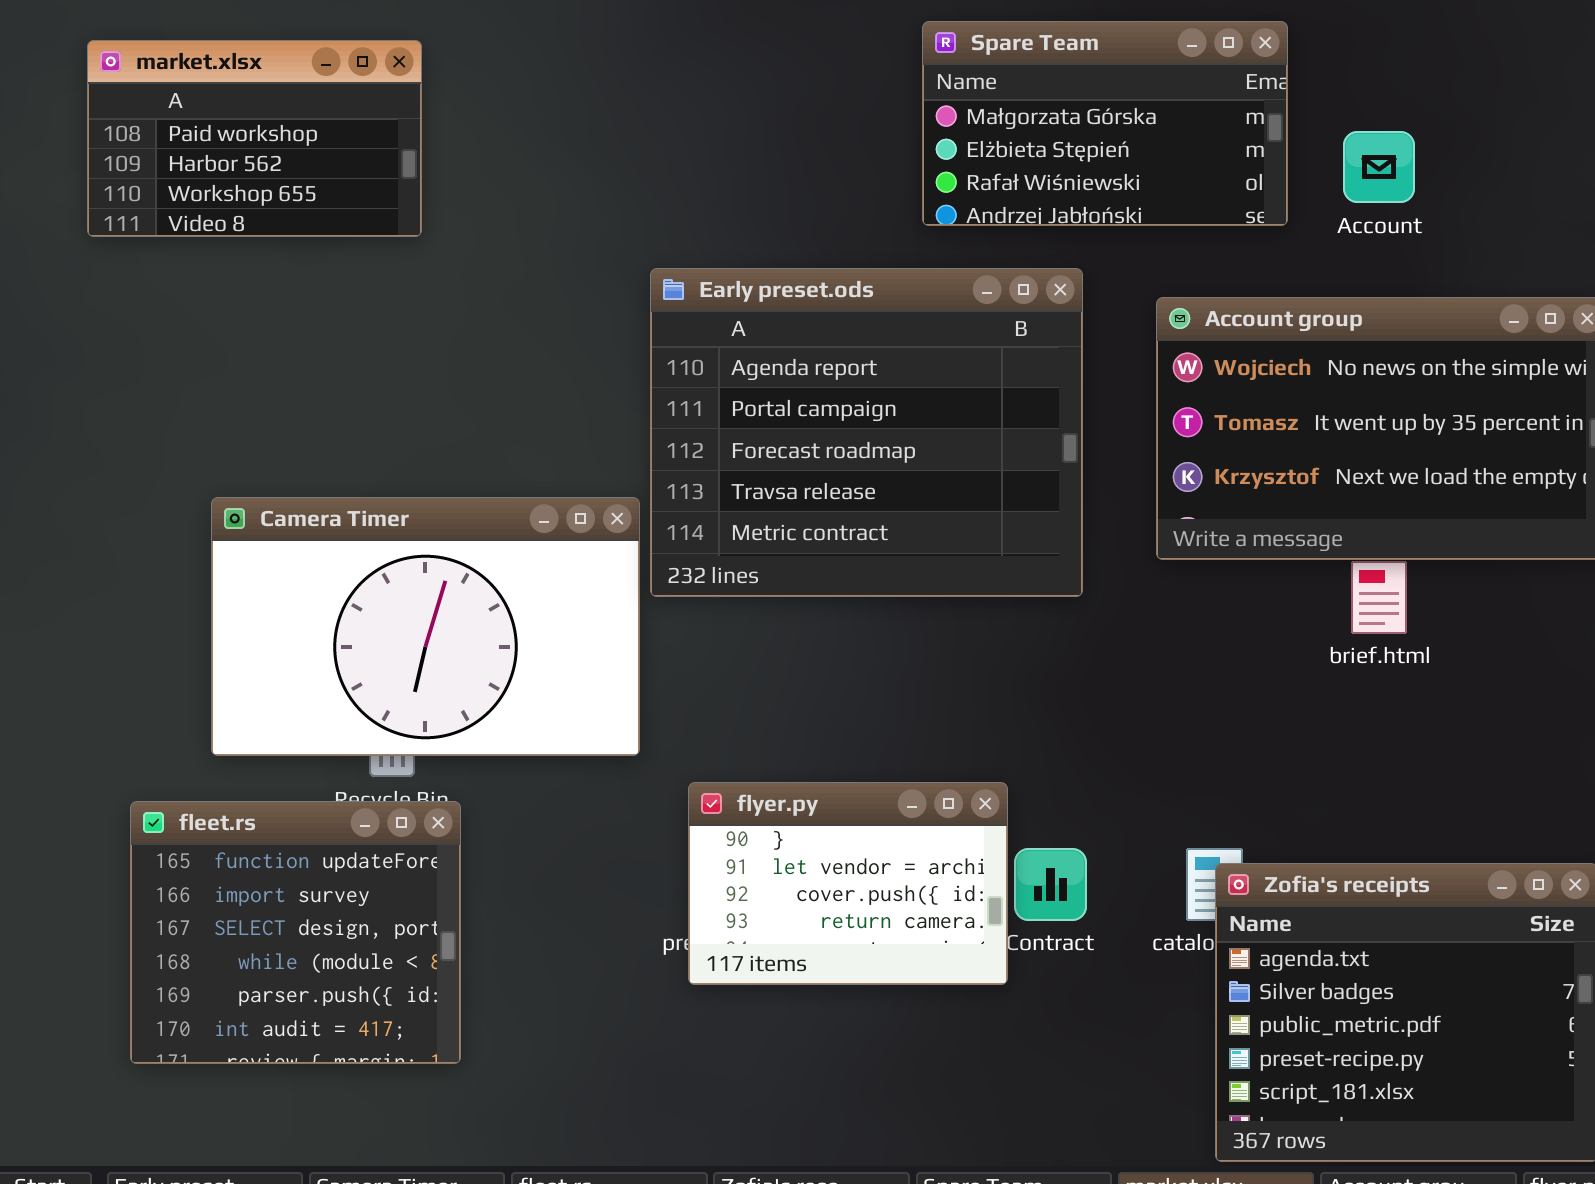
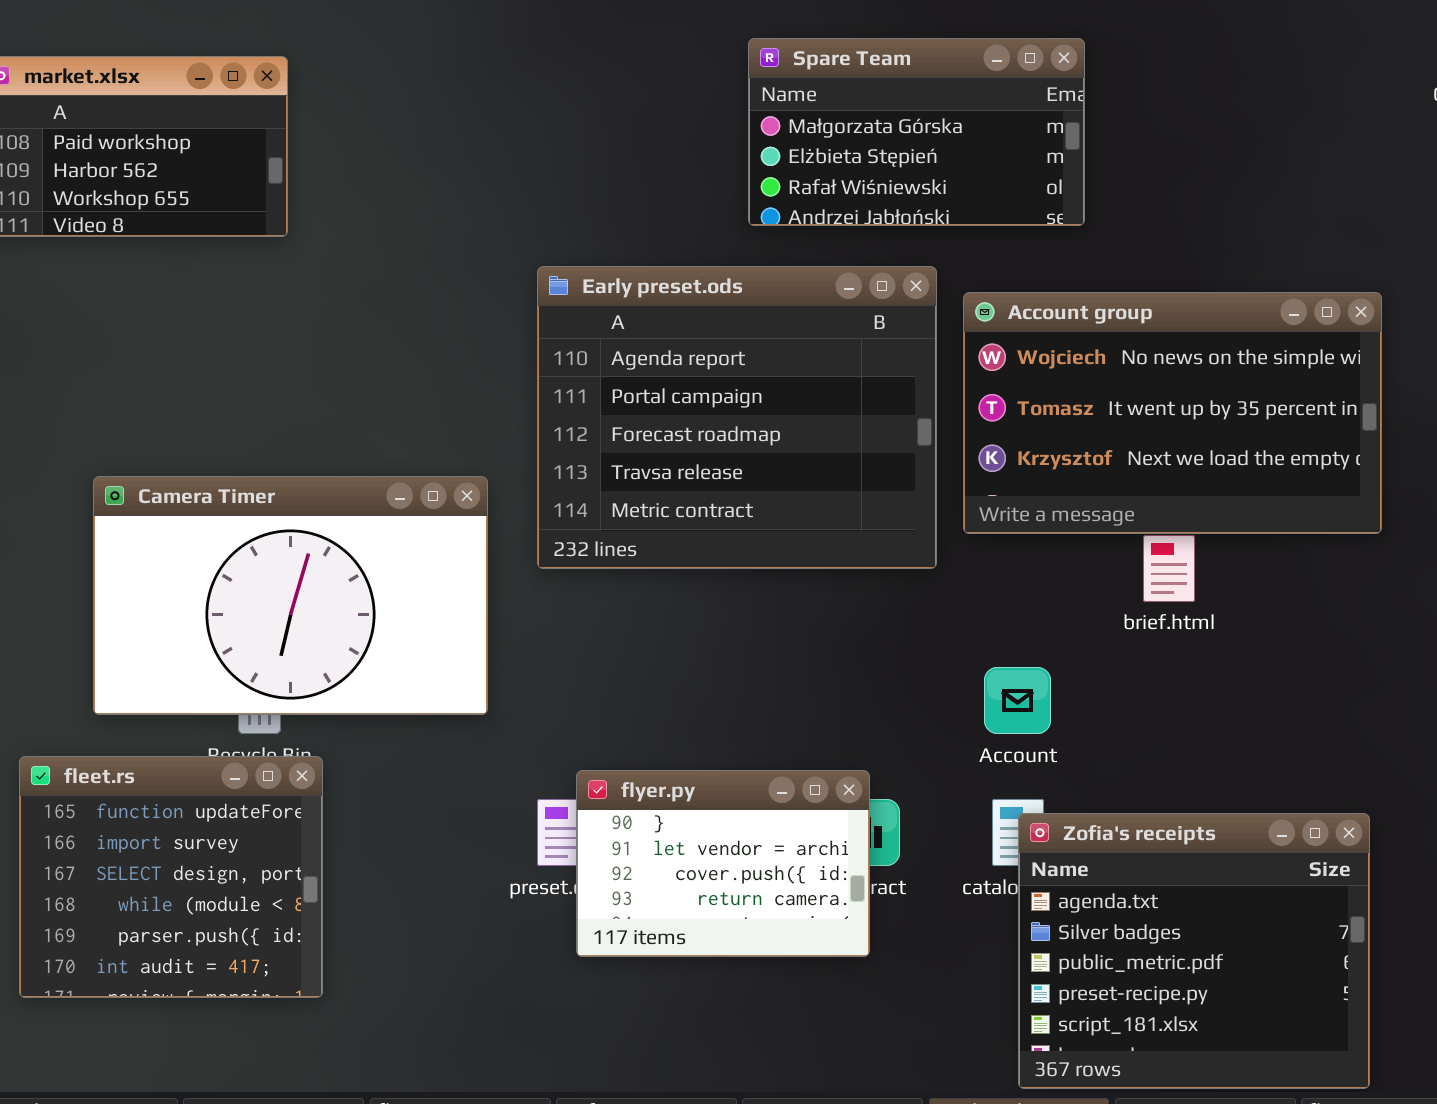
Account: [1343,131,1415,203] -> [984,667,1051,734], moved
Early preset.ods: [650,268,1083,597] -> [537,266,937,569], moved
flyer.py: [688,782,1008,985] -> [576,770,870,957], moved

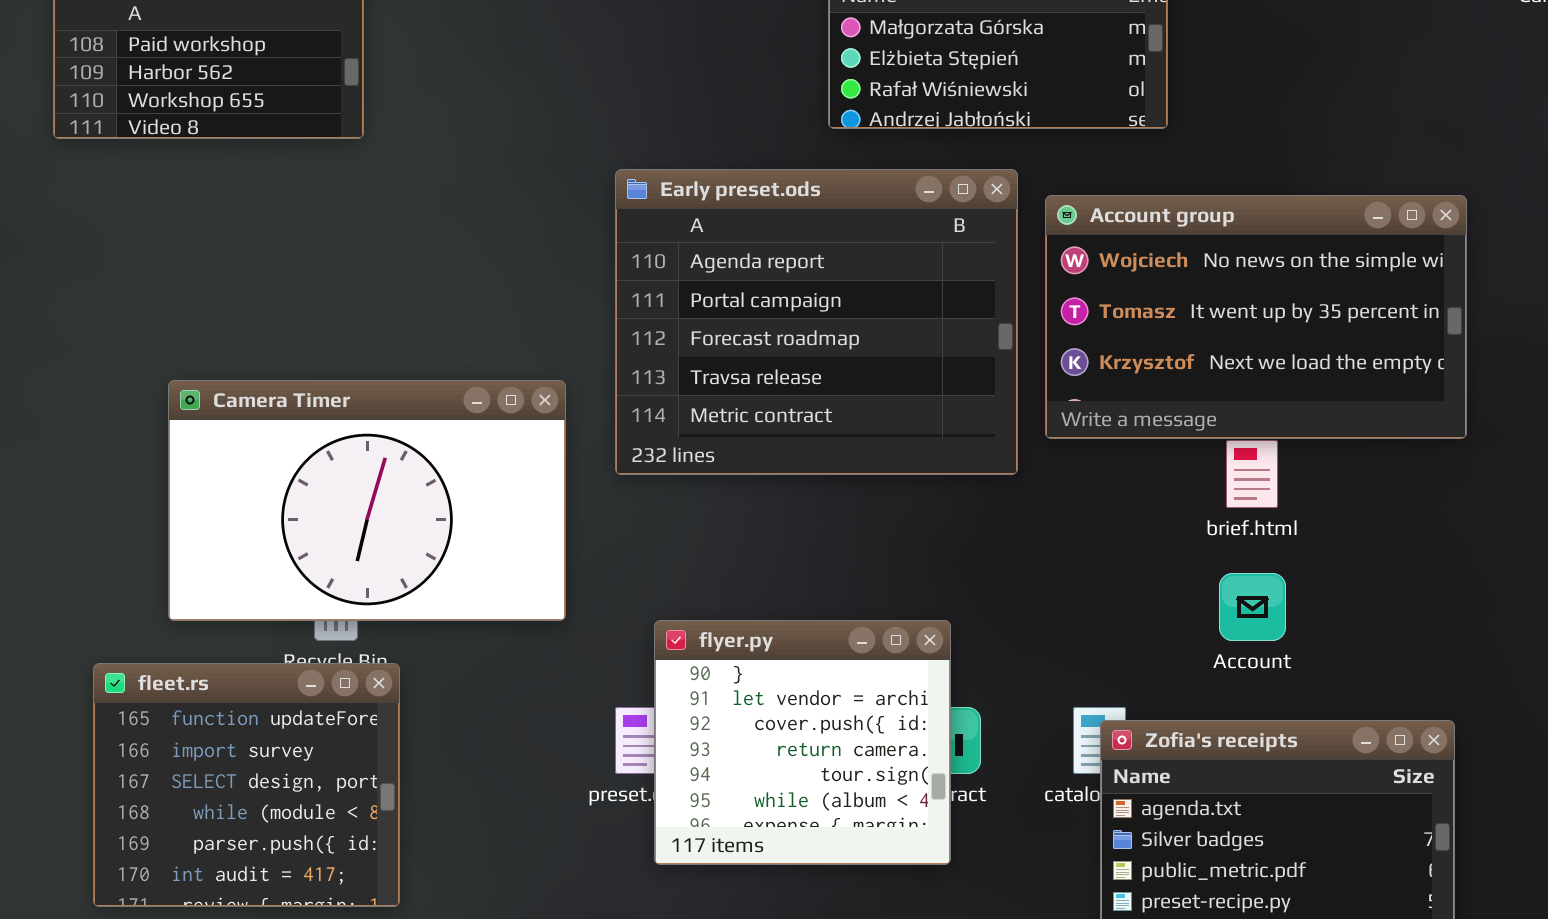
Account: [984,667,1051,734] -> [1219,573,1286,641], moved
flyer.py: [576,770,870,957] -> [654,620,951,865], resized

